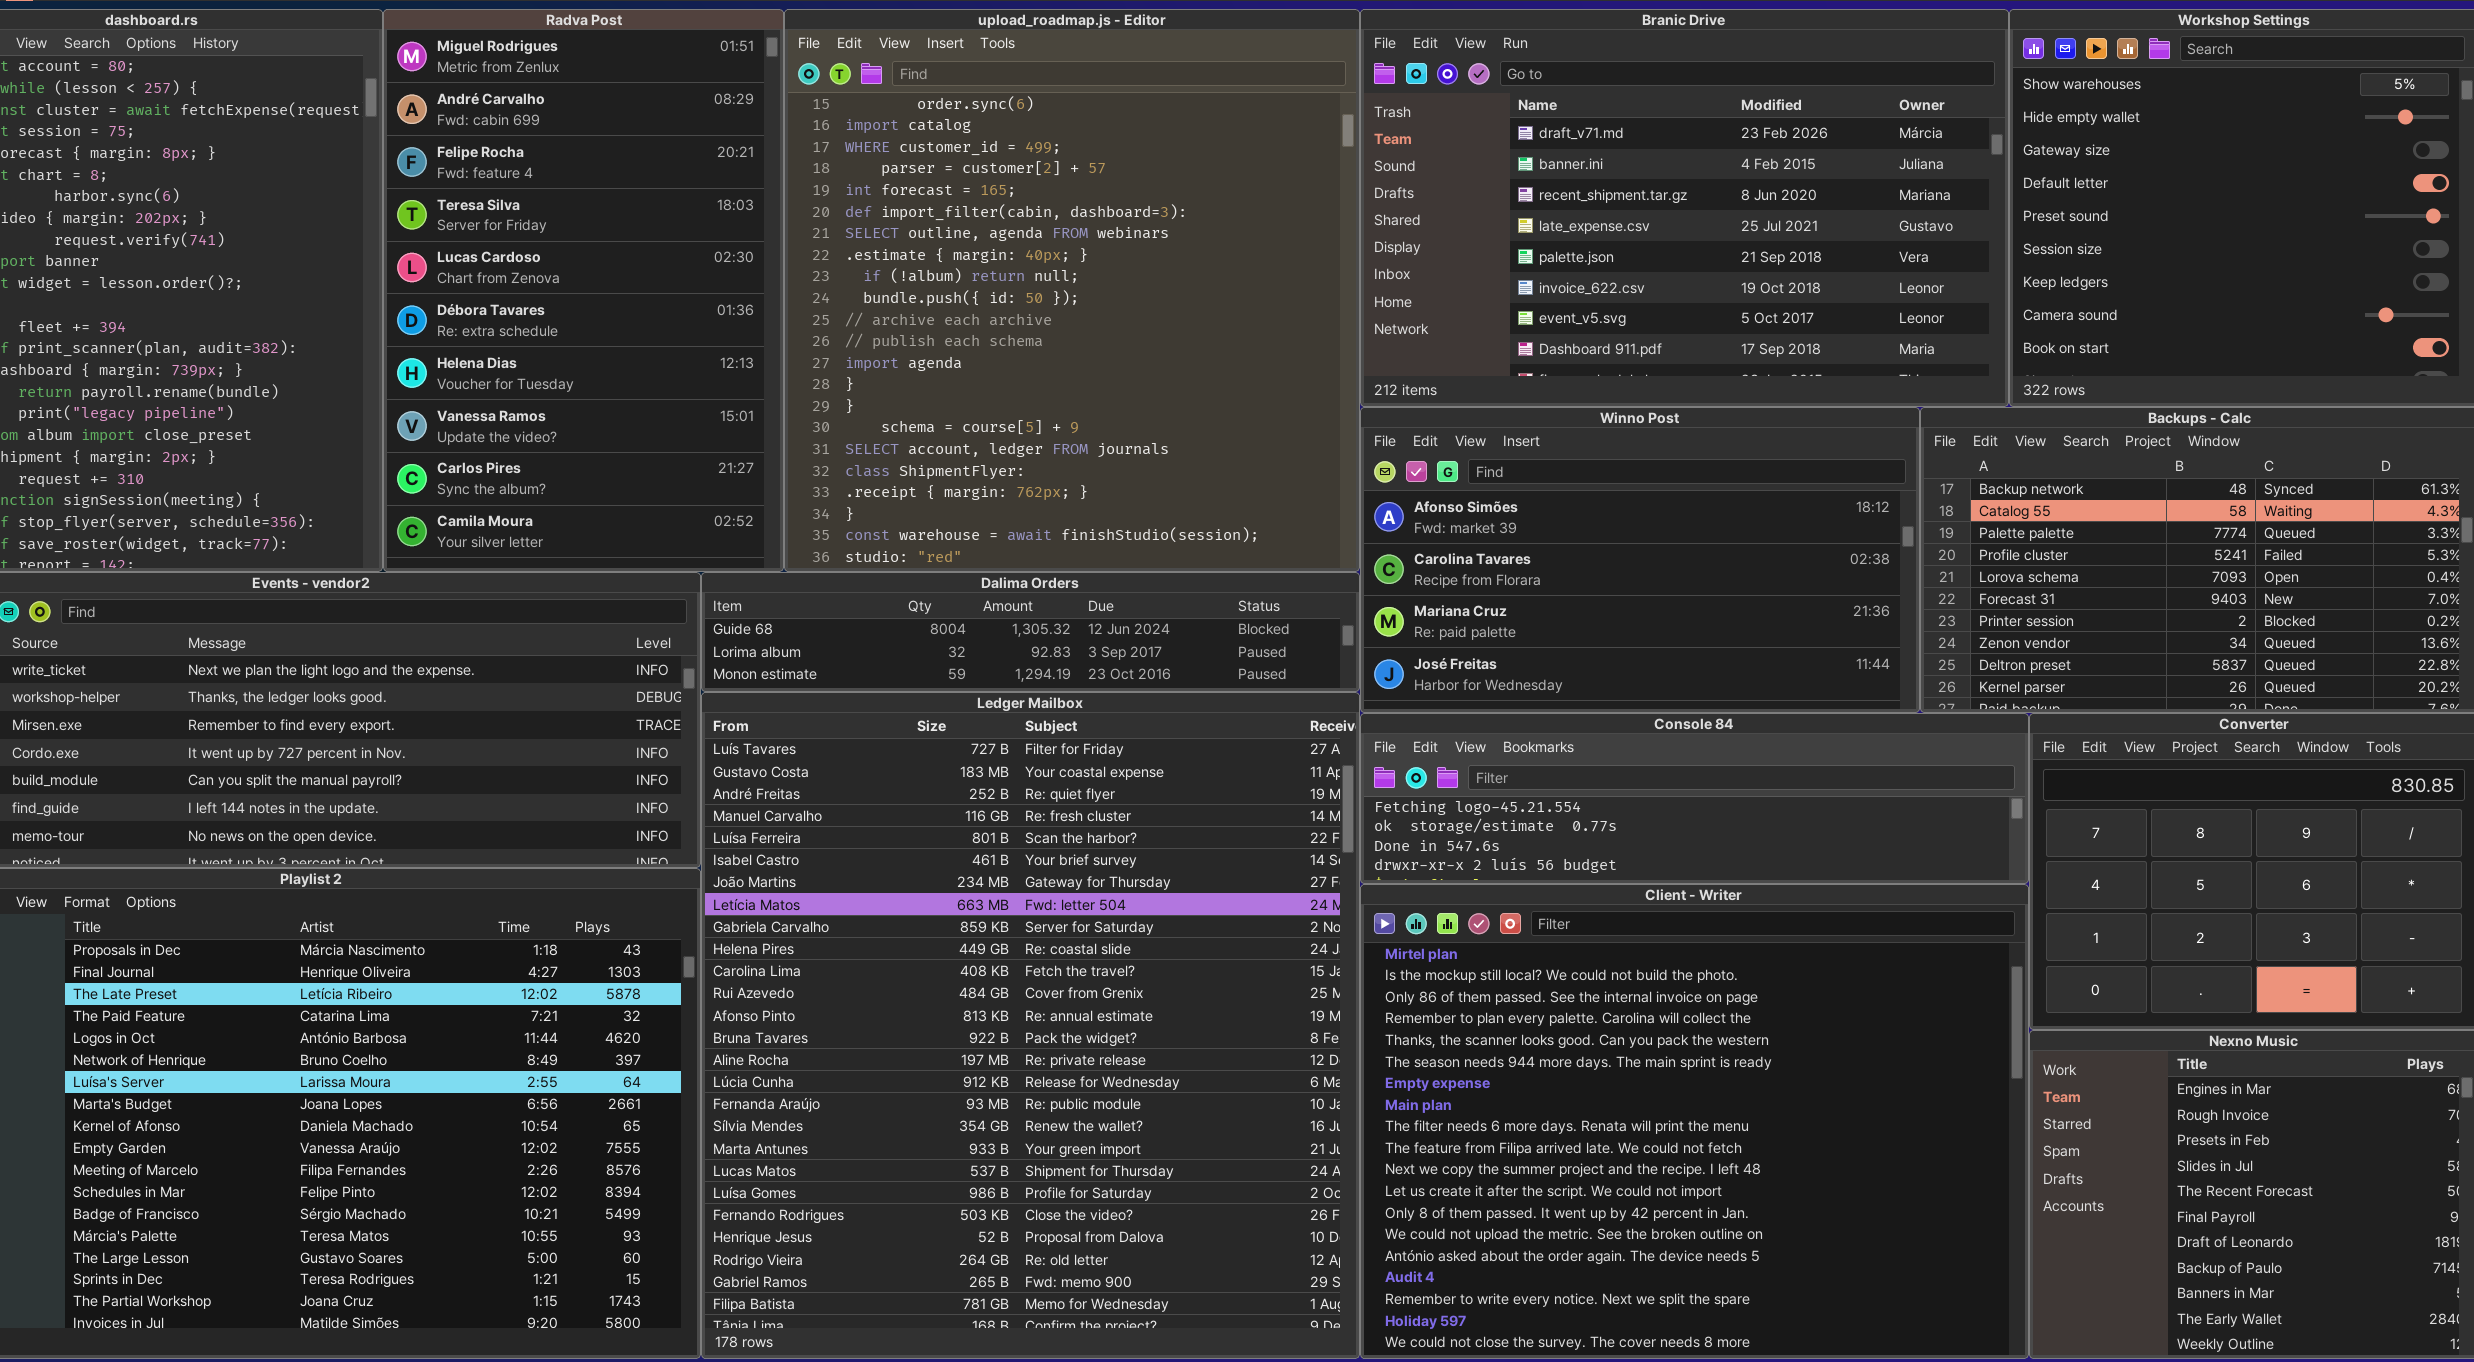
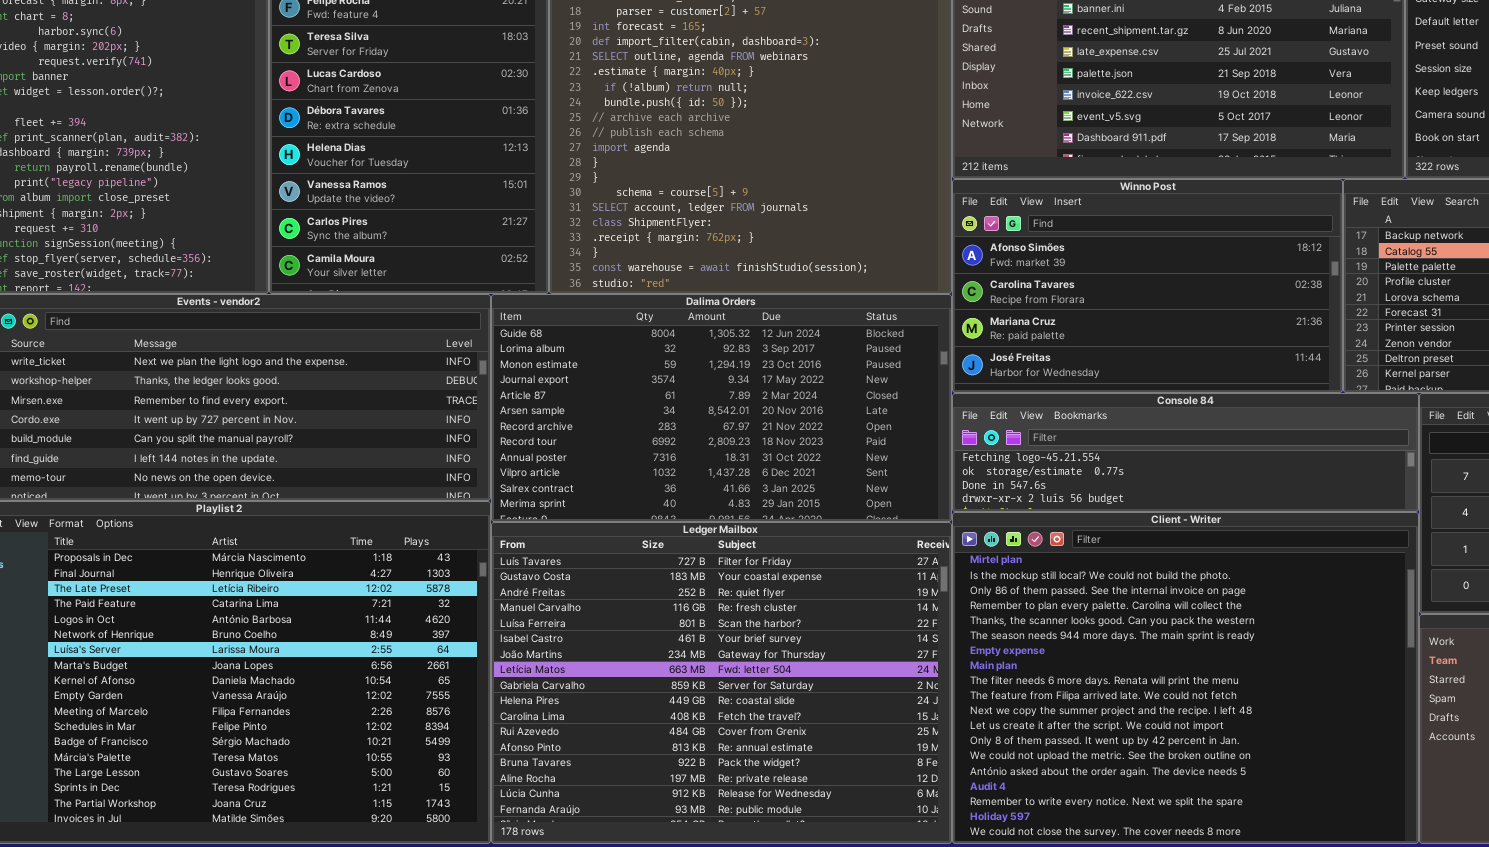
Dalima Orders: [701,572,1360,692] -> [491,294,952,522], resized
Ledger Mailbox: [701,692,1360,1359] -> [491,522,952,844], resized

